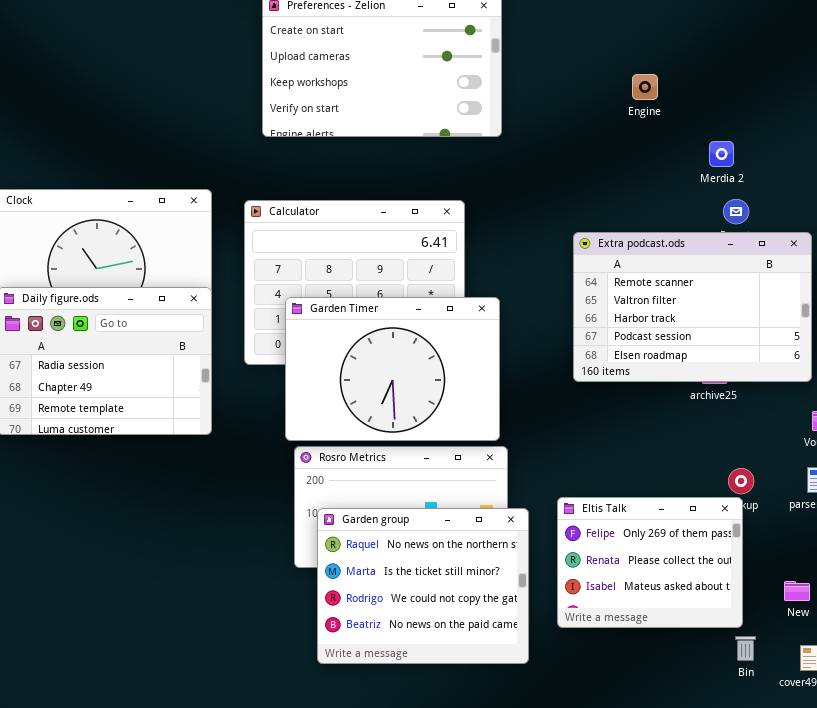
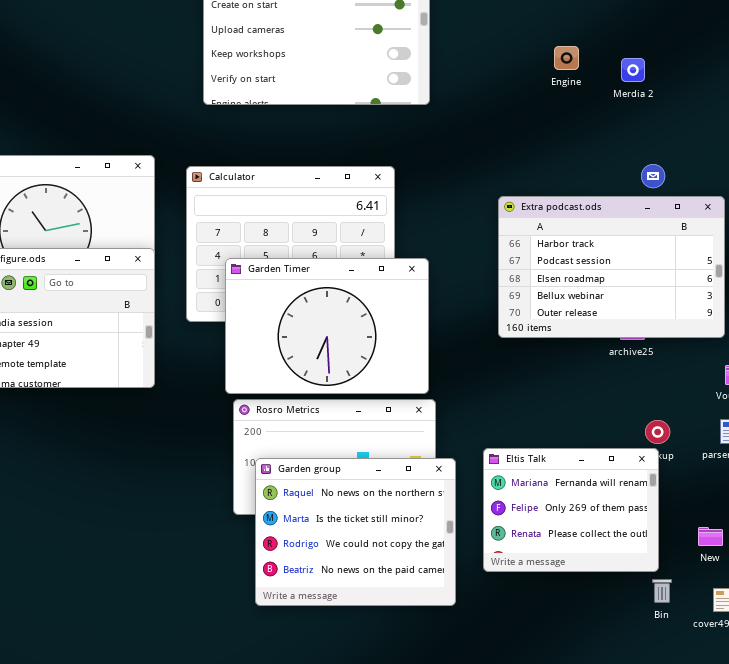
Merdia 2: [709,141,734,167] -> [621,58,645,82], moved
Extra podcast.ods: [573,232,812,382] -> [498,196,725,338], scrolled down 2 rows
Eltis Talk: [557,497,743,628] -> [483,448,659,572], scrolled up 1 row

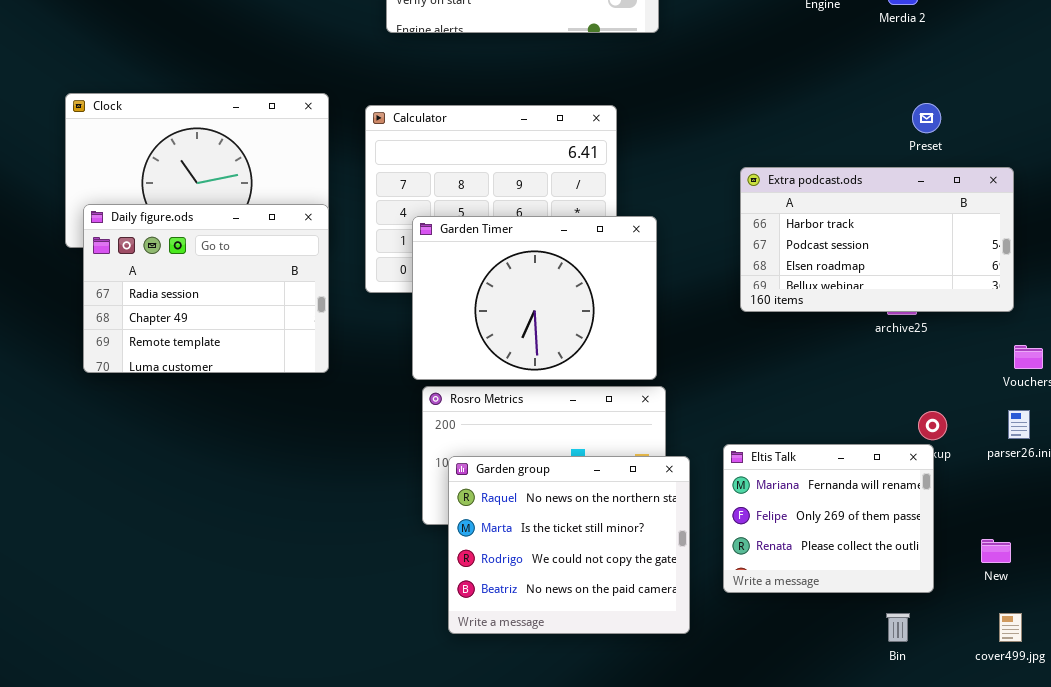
Extra podcast.ods: [498,196,725,338] -> [740,167,1014,312], resized
Bin: [652,579,672,603] -> [886,613,910,642], moved

